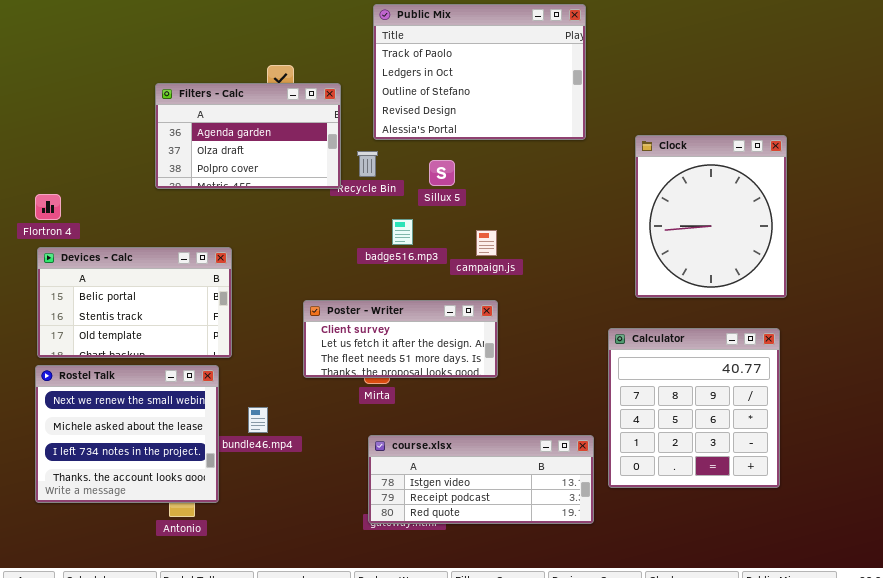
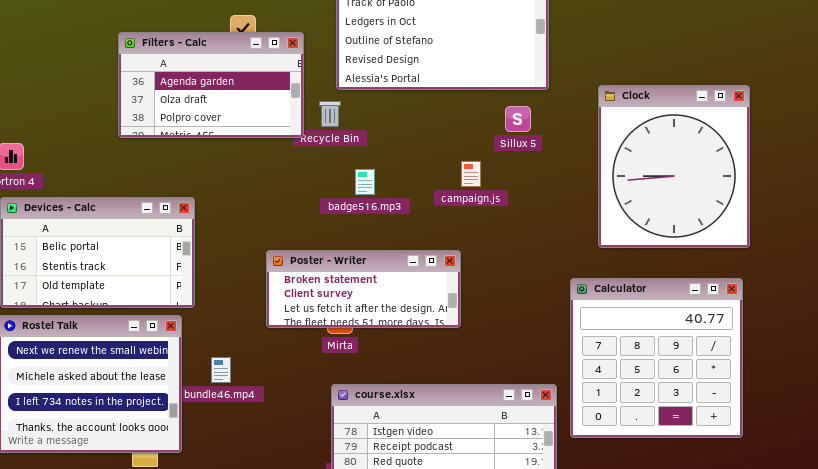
Sillux 5: [429,160,455,186] -> [505,106,531,132], moved
campaign.js: [476,230,497,256] -> [461,161,481,187], moved
Poster - Writer: [303,300,498,378] -> [266,250,461,328], scrolled up 1 row

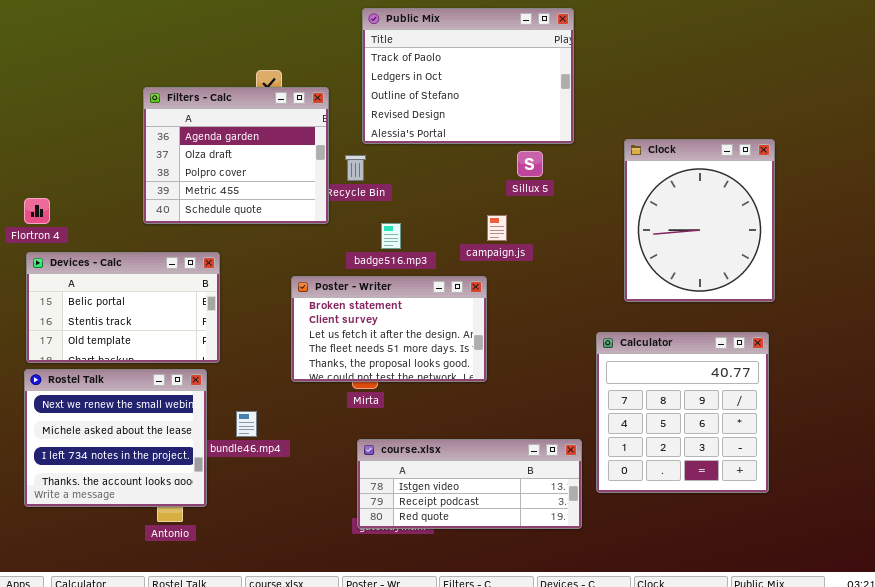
Filters - Calc: [118,32,304,138] -> [143,87,329,224], resized
Sillux 5: [505,106,531,132] -> [517,151,543,177], moved
Poster - Writer: [266,250,461,328] -> [291,276,487,382], resized

